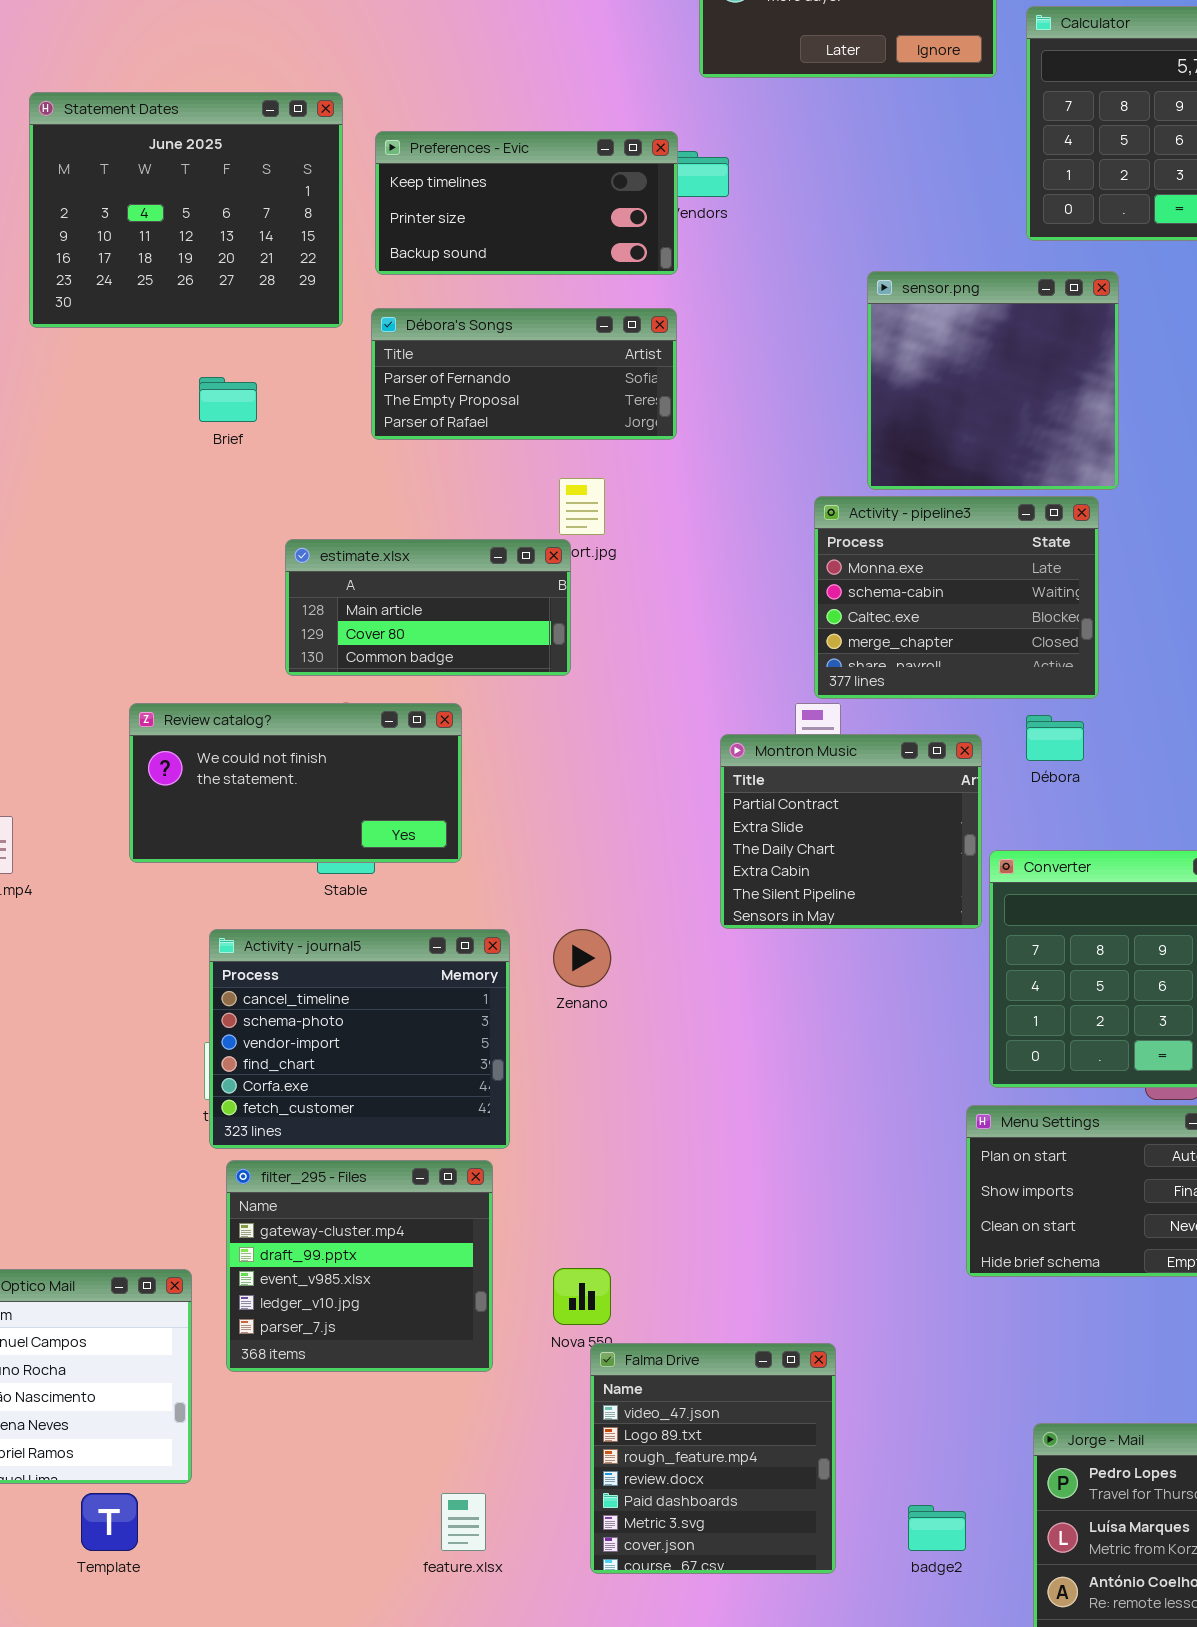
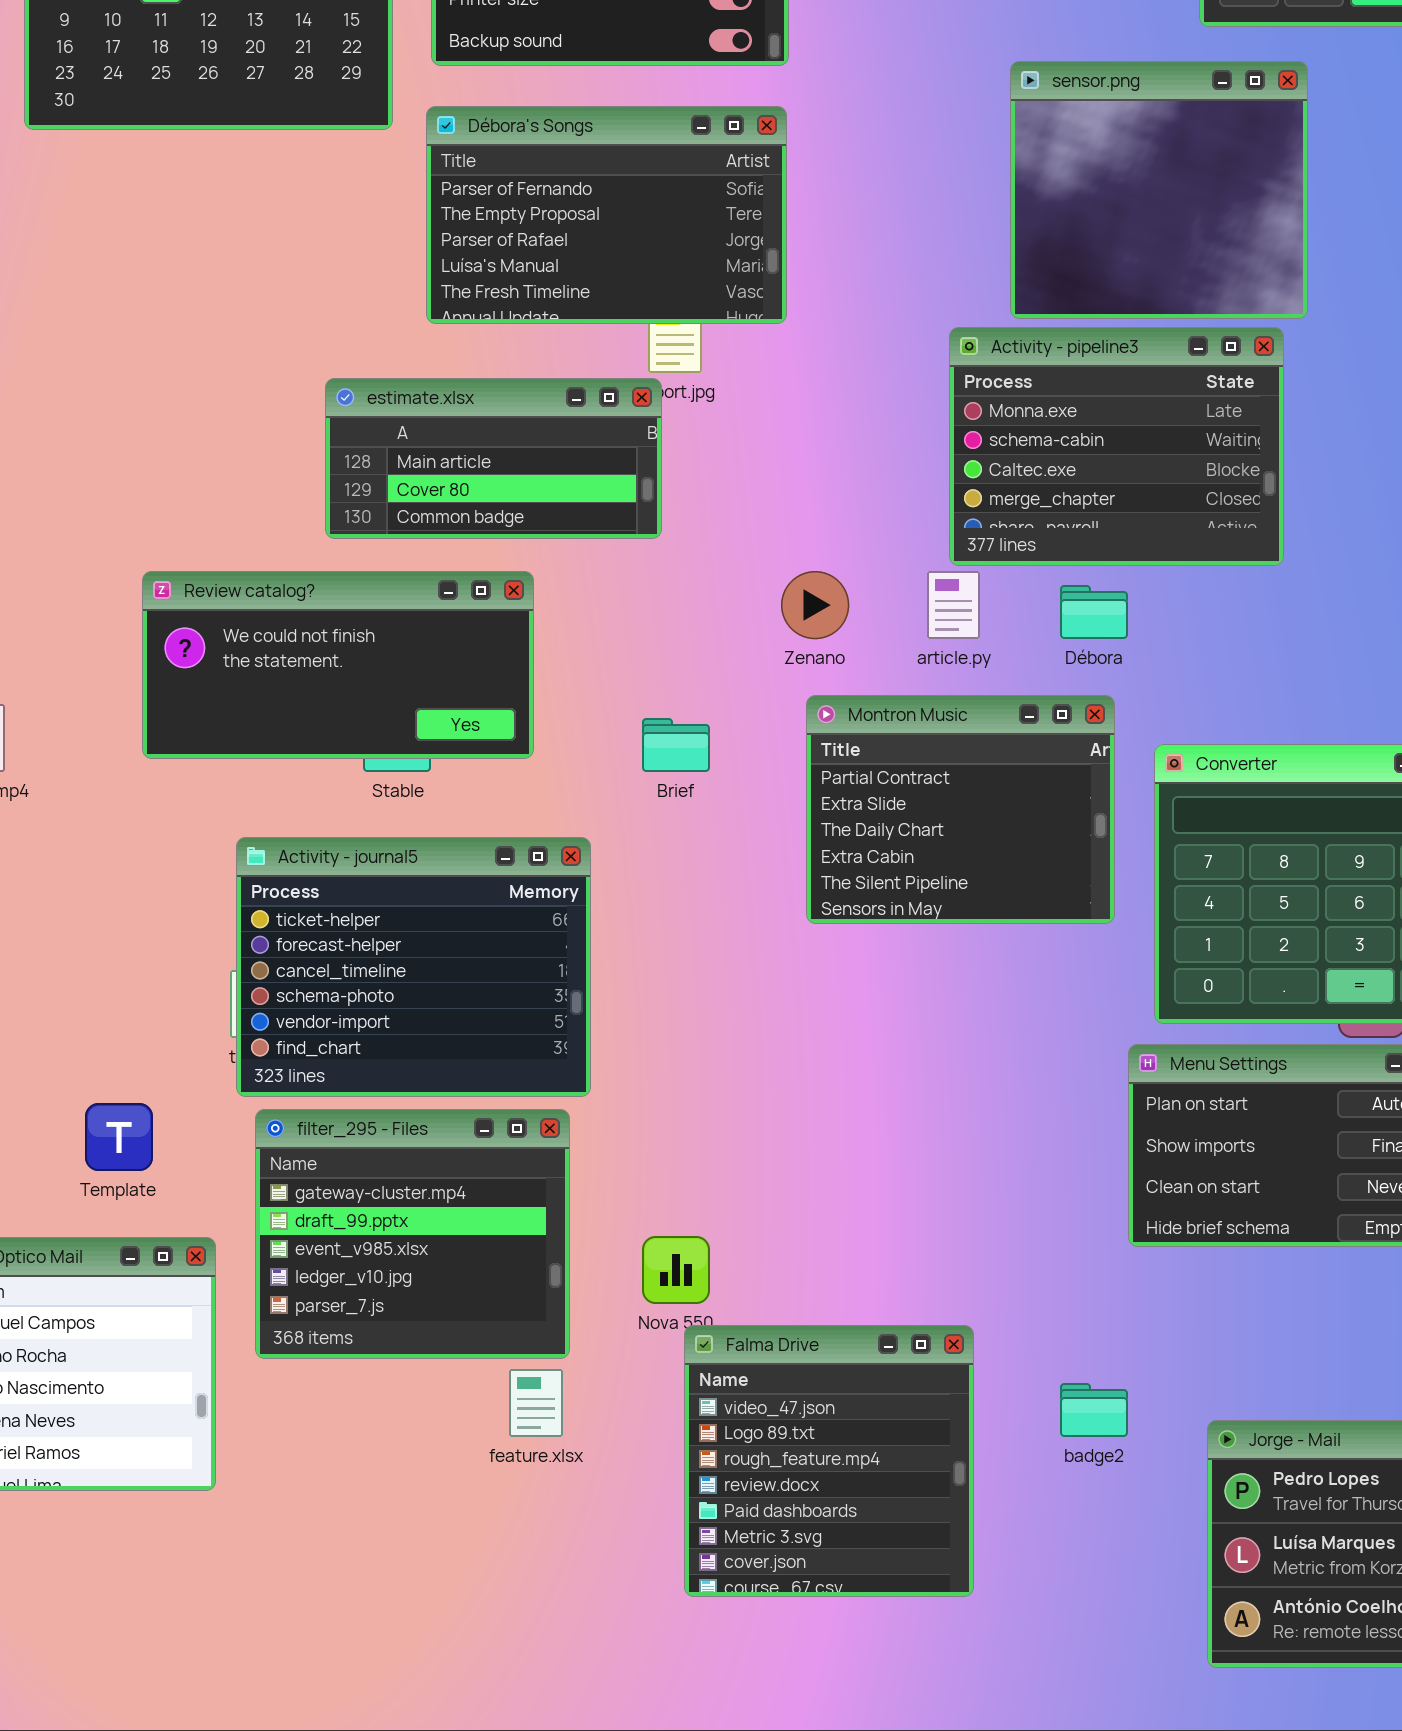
Débora's Songs: [371,308,677,440] -> [426,106,787,324], resized
Brief: [199,377,257,422] -> [642,718,710,772], moved
Débora: [1026,715,1084,761] -> [1060,585,1128,639], moved
Montron Music: [720,734,982,929] -> [806,695,1115,924], moved
Activity - journal5: [209,929,510,1149] -> [236,837,591,1097], scrolled up 2 rows
Zenano: [553,929,611,987] -> [781,571,849,639], moved
Template: [81,1493,138,1551] -> [85,1103,153,1171], moved
feature.xlsx: [441,1493,486,1551] -> [509,1369,563,1437], moved
badge2: [908,1505,966,1551] -> [1060,1383,1128,1437], moved

